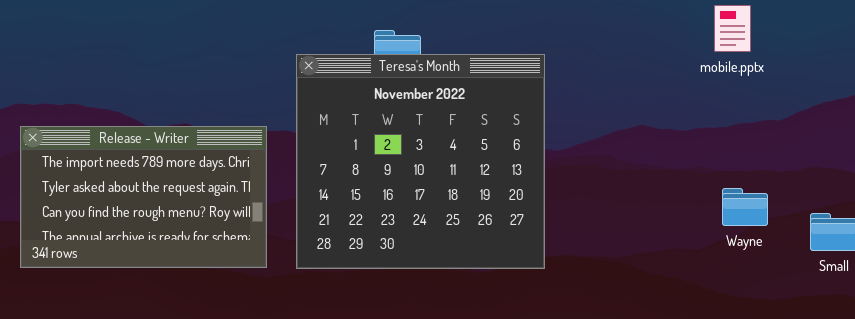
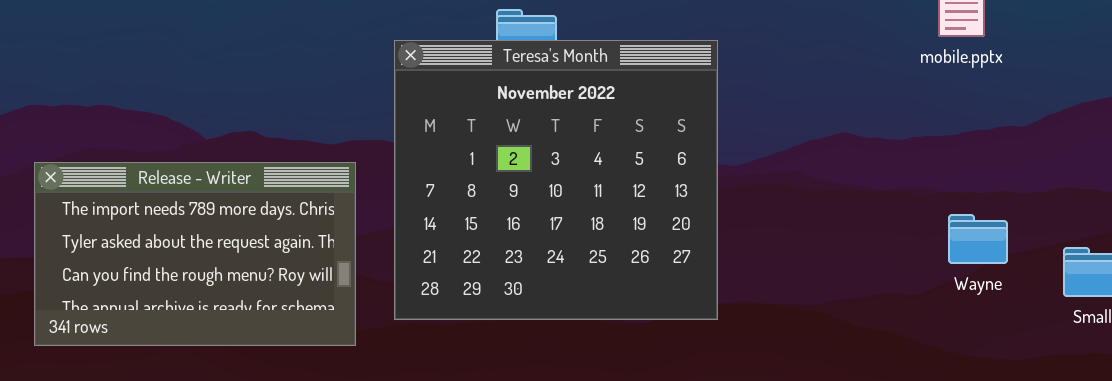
Release - Writer: [20,126,267,268] -> [34,162,356,346], moved

